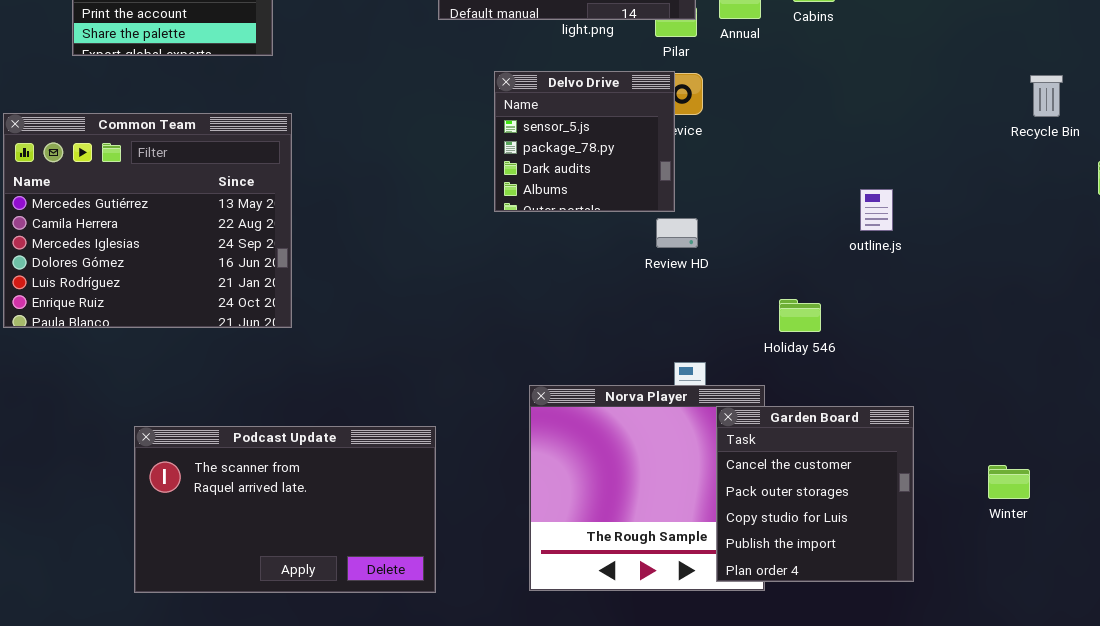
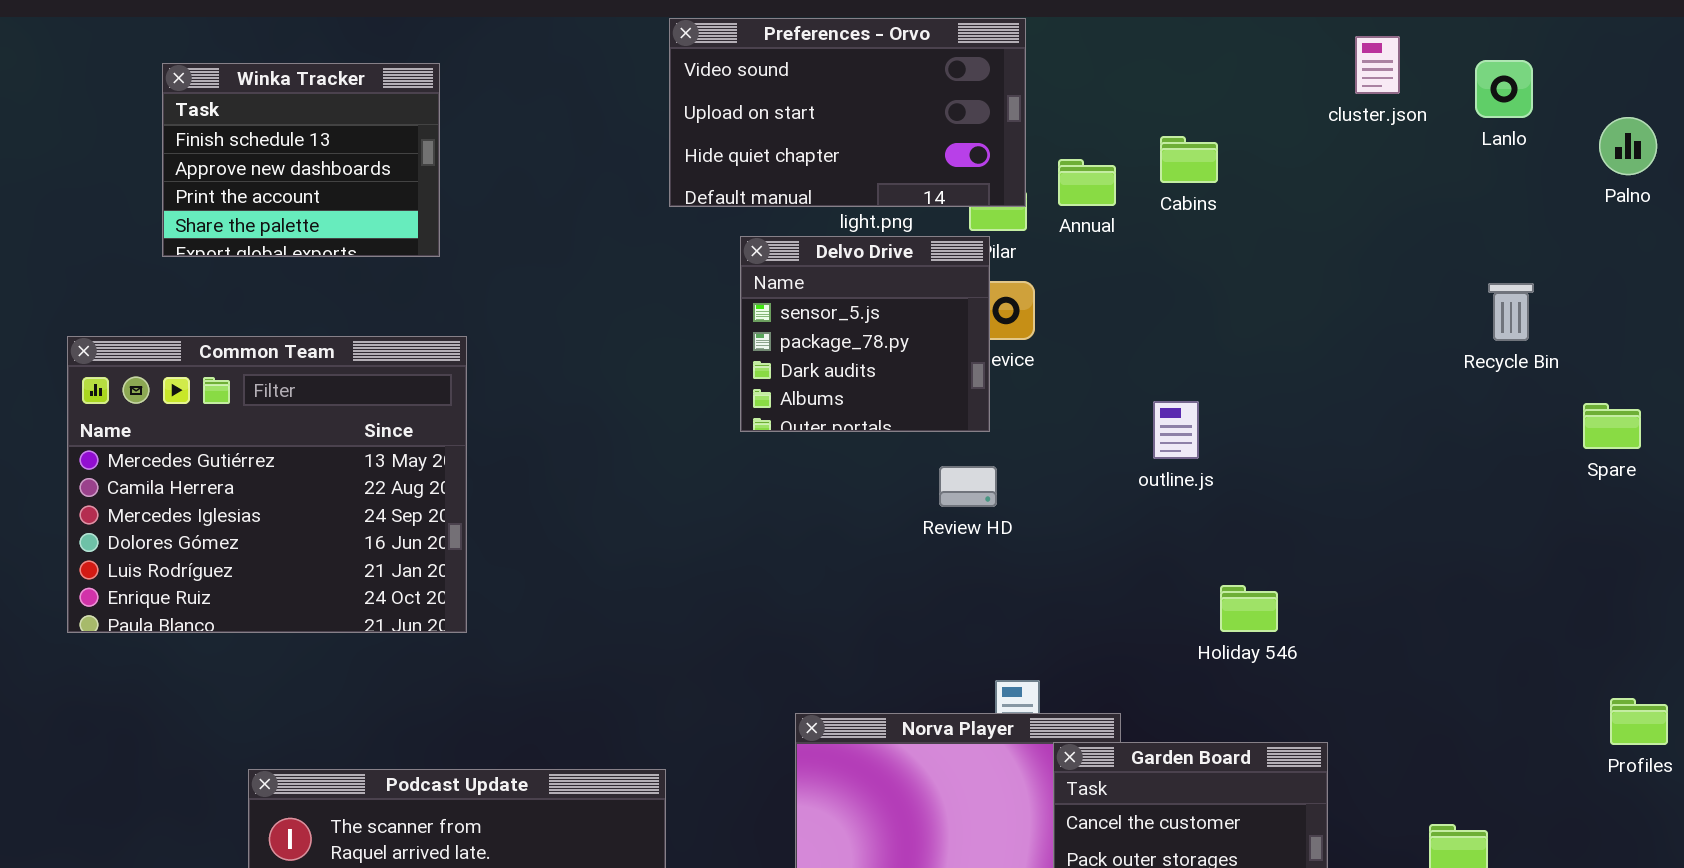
Delvo Drive: [494,71,675,212] -> [740,236,990,432], moved
outline.js: [860,189,893,231] -> [1153,401,1199,459], moved
Review HD: [656,218,698,248] -> [939,466,997,507], moved
Holiday 546: [779,299,821,332] -> [1220,585,1278,632], moved

